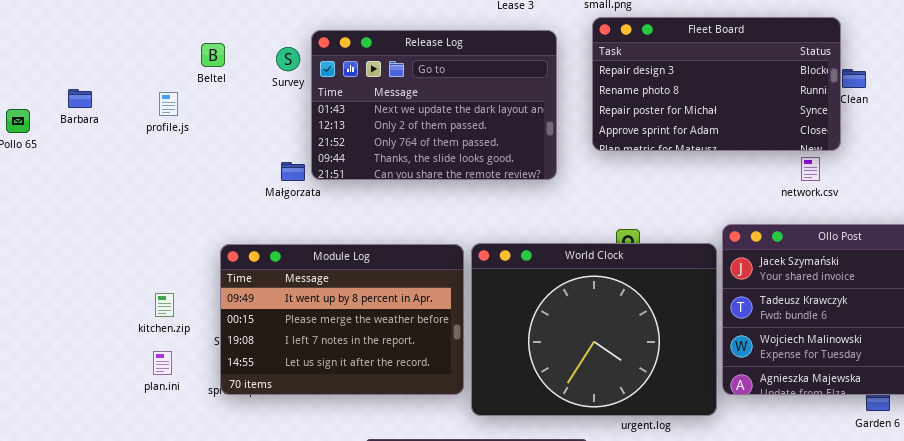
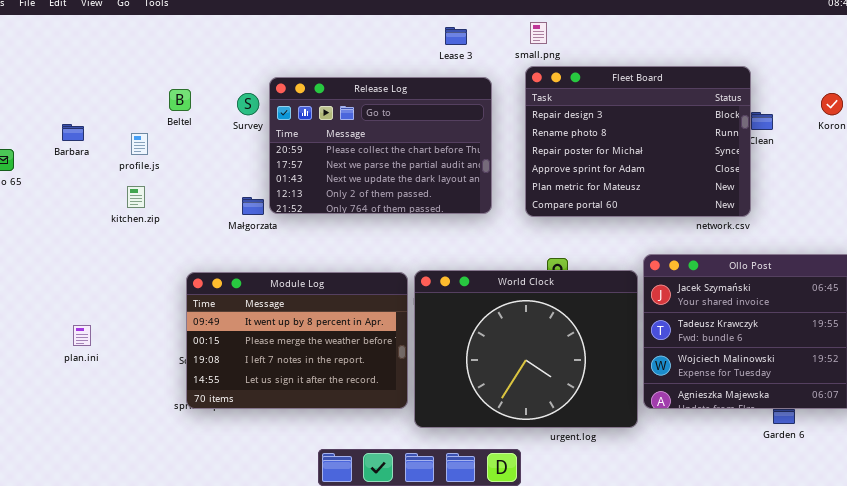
Fleet Board: [592,17,841,151] -> [525,66,751,217], resized
Release Log: [311,30,557,180] -> [269,77,492,214], scrolled up 2 rows
Barbara: [68,89,92,108] -> [62,124,84,141], moved
kitchen.zip: [155,293,174,317] -> [127,186,145,208], moved
plan.ini: [153,351,172,375] -> [73,325,91,346], moved

